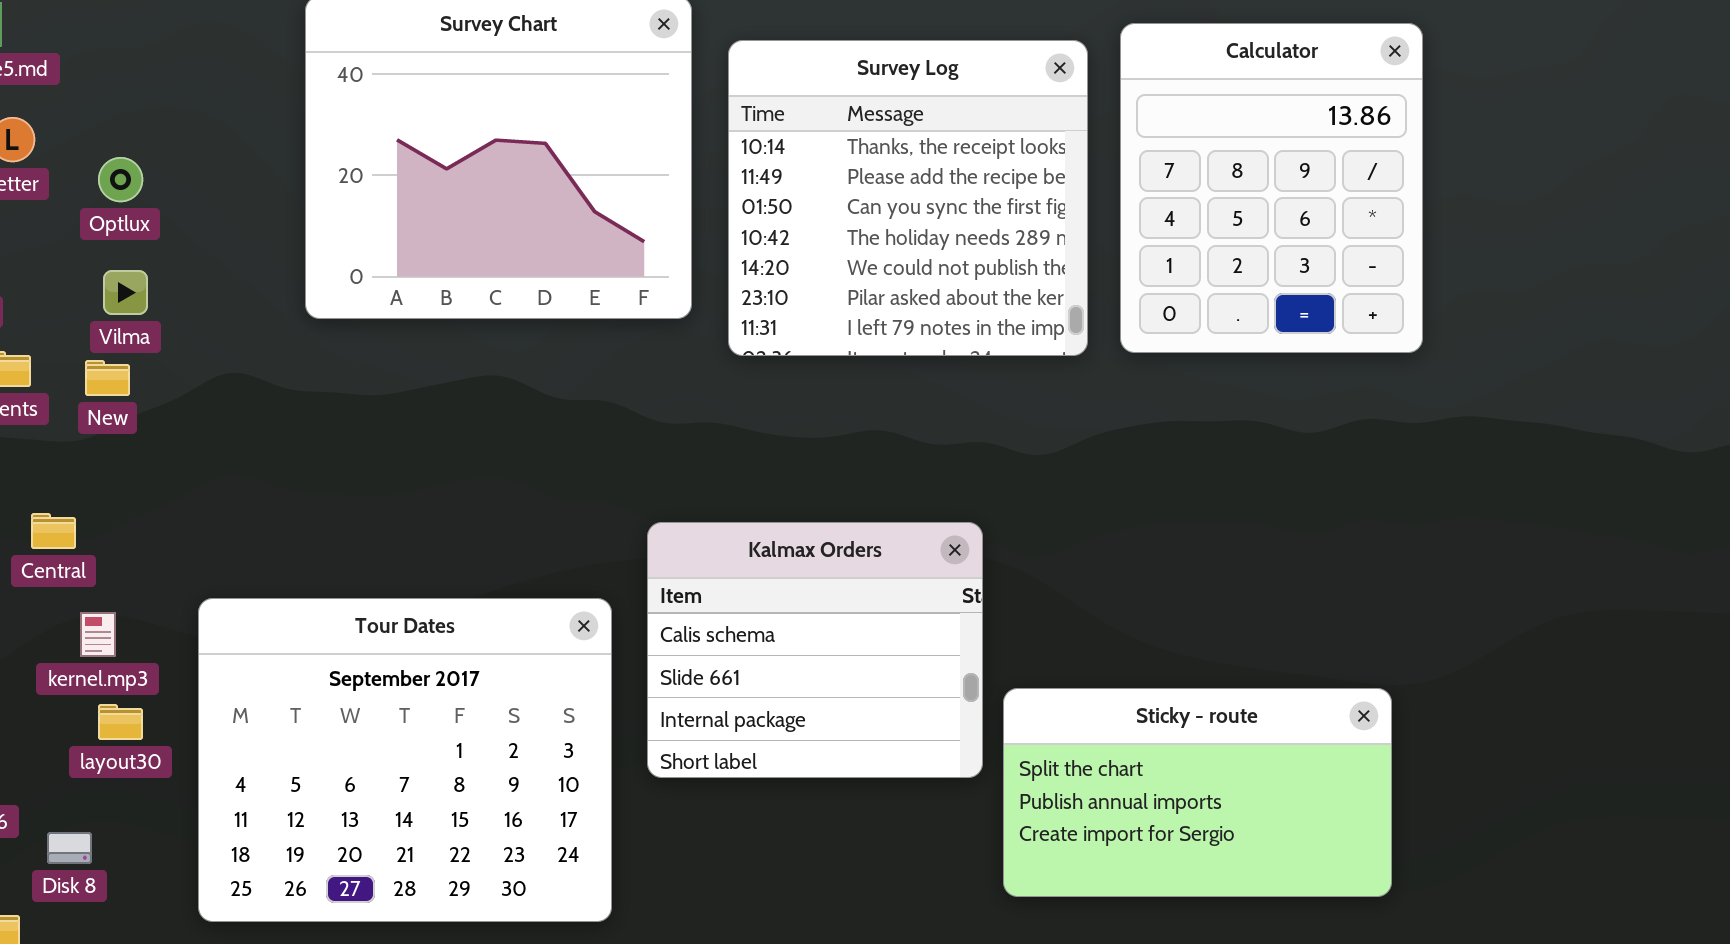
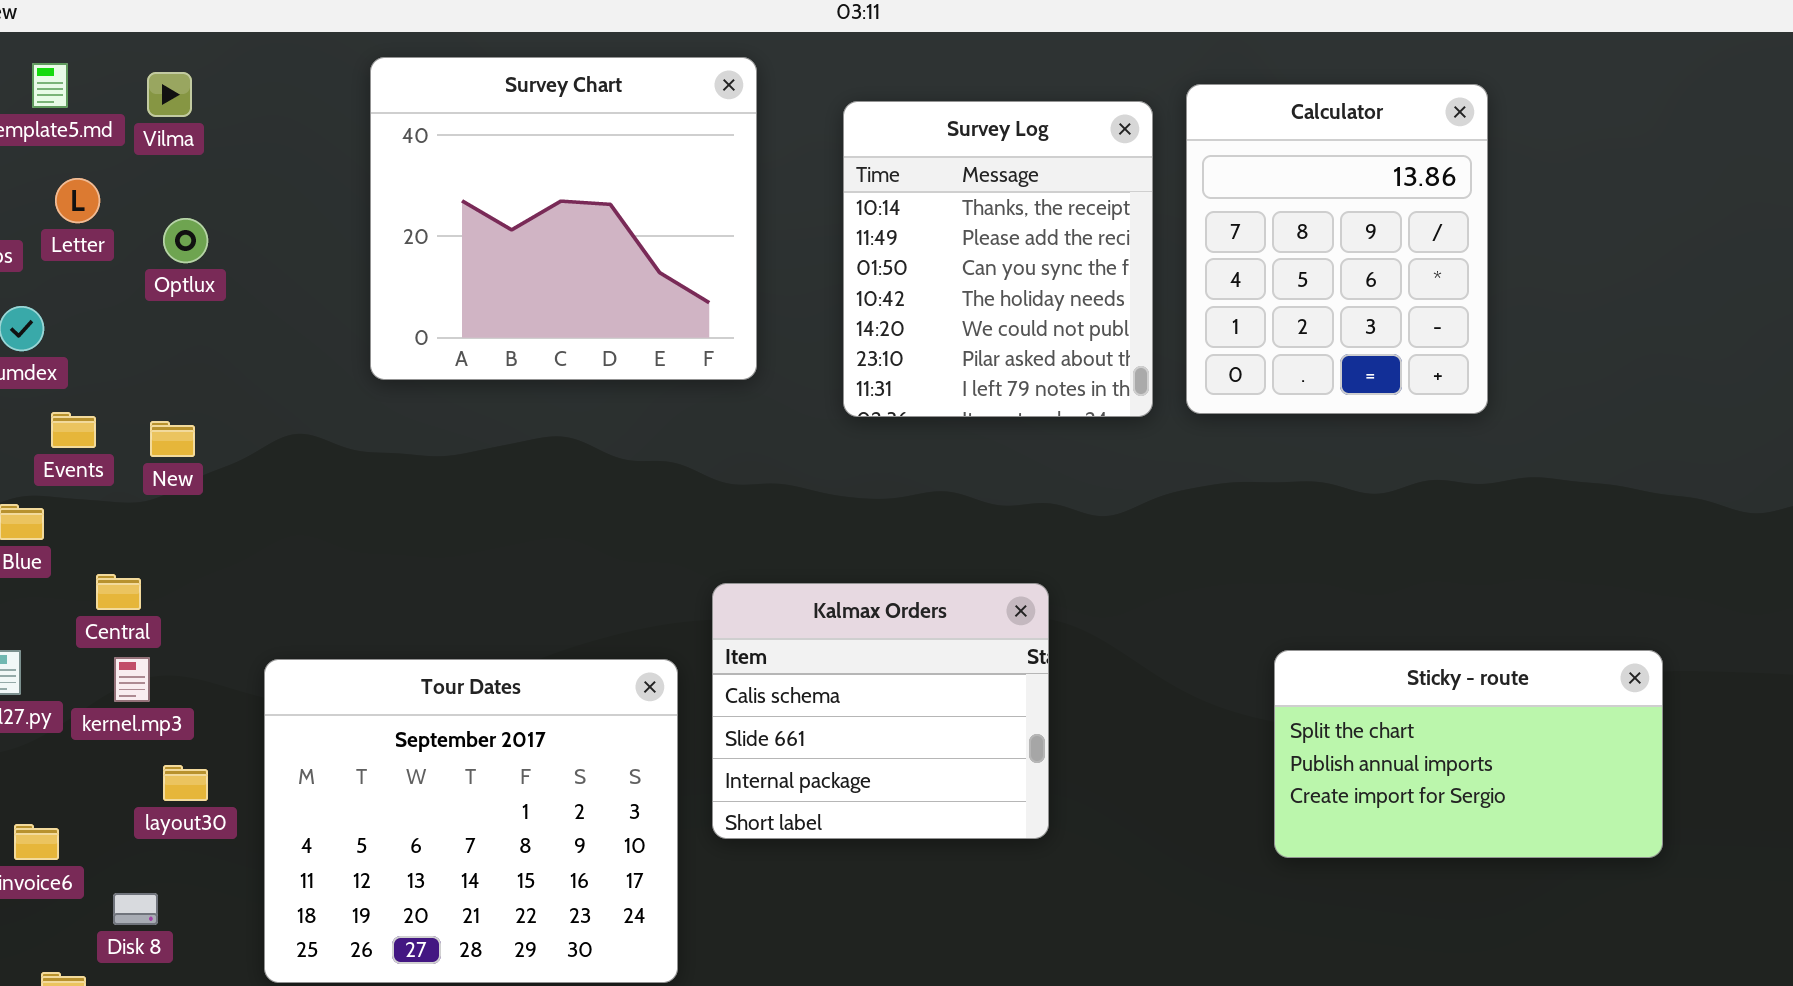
Survey Log: [728,40,1088,356] -> [843,101,1153,417], resized
Vilma: [103,270,148,315] -> [147,72,192,117], moved
kernel.mp3: [80,612,116,657] -> [114,657,150,702], moved
Sticky - route: [1003,688,1392,897] -> [1274,650,1663,858], moved

